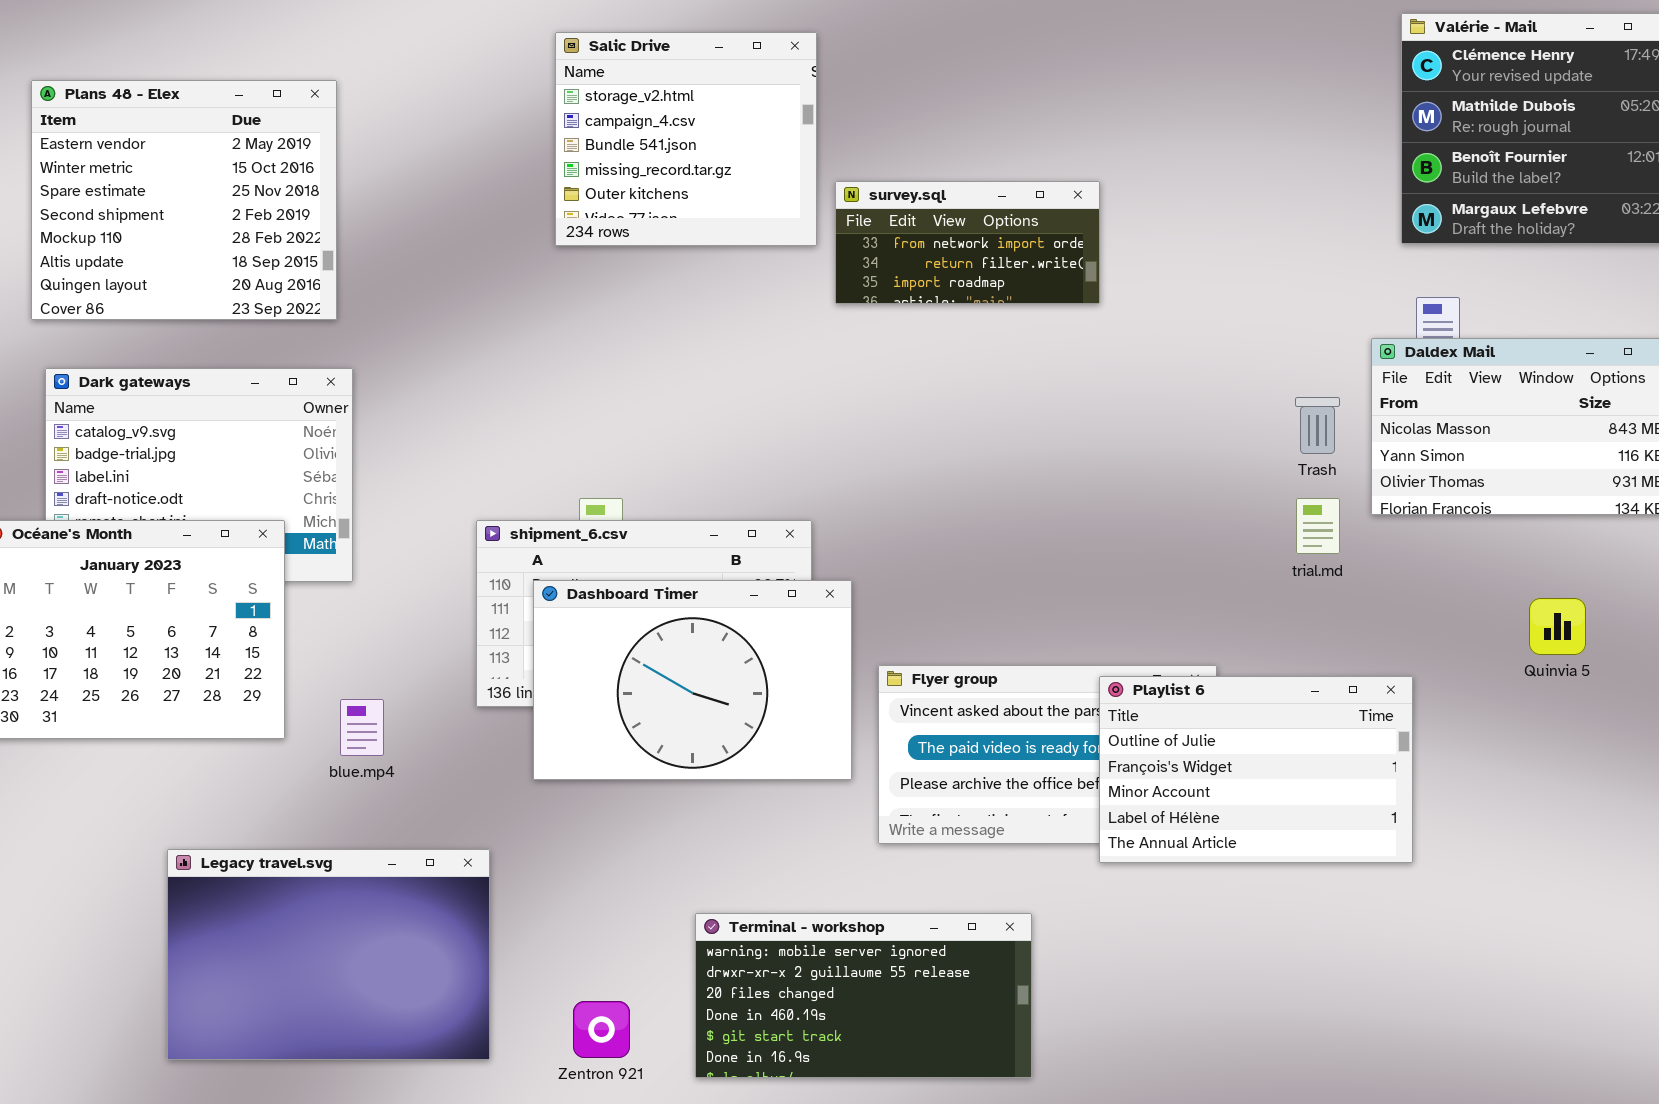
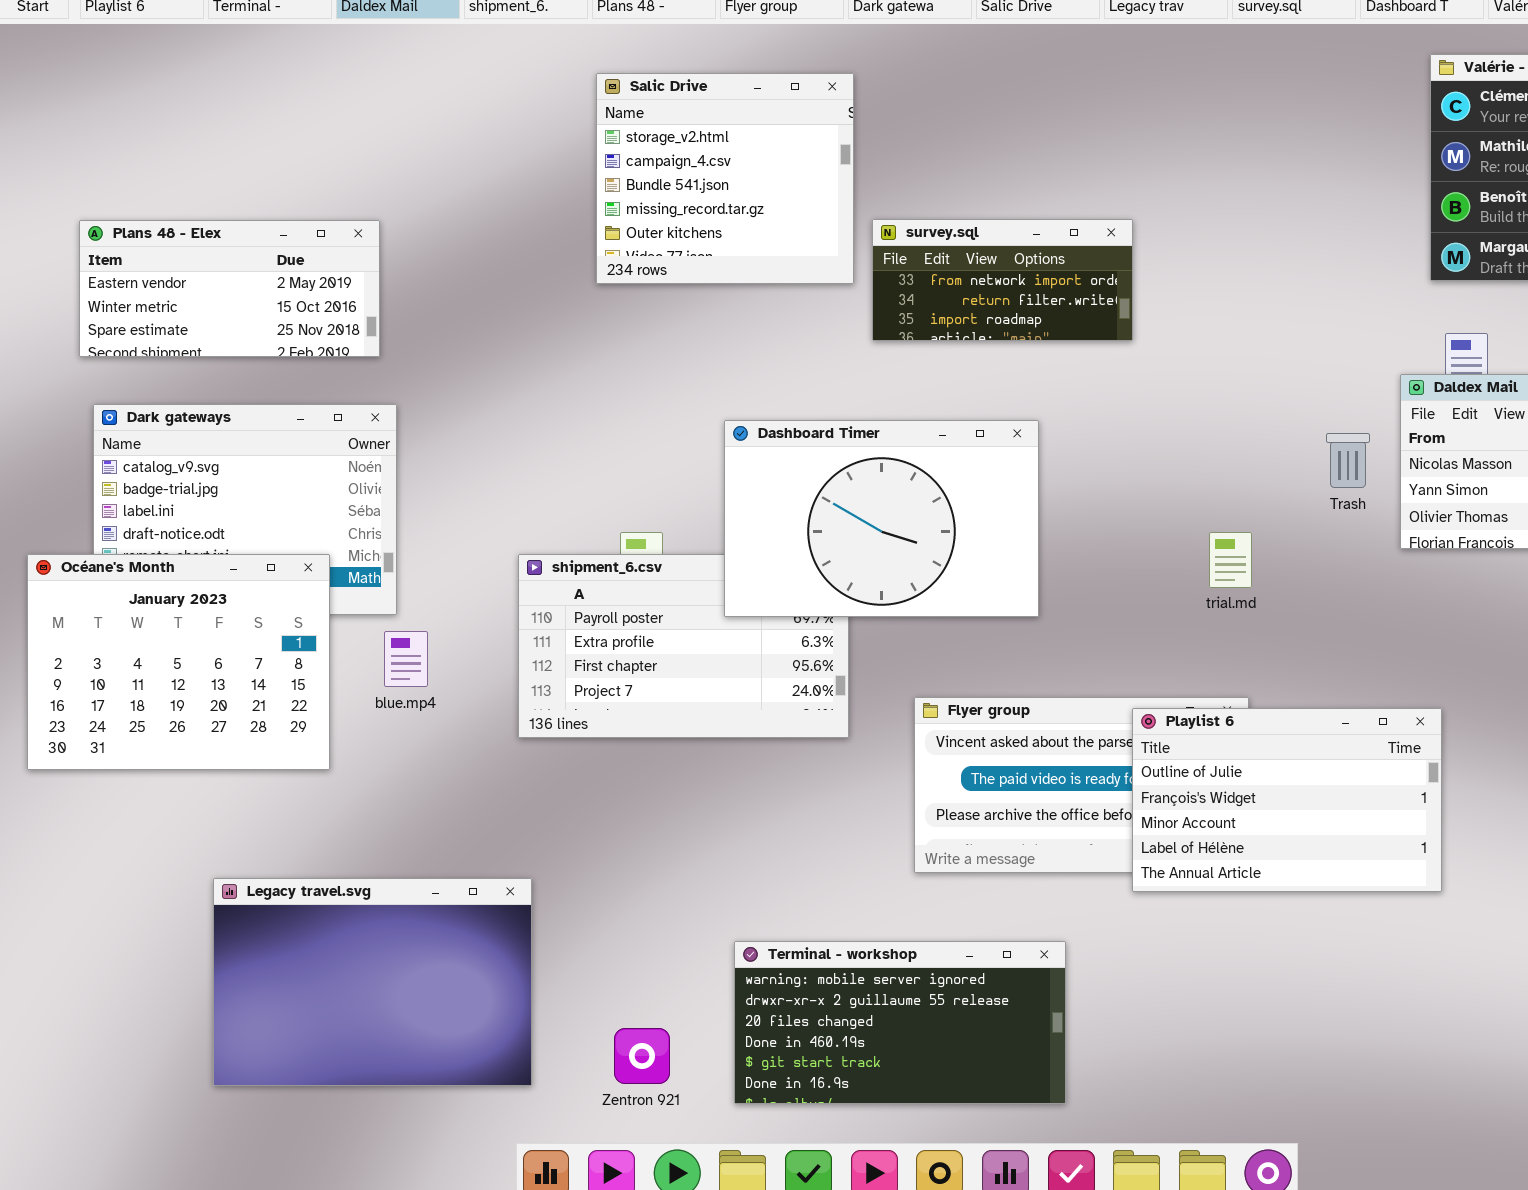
Plans 48 - Elex: [31,80,337,320] -> [79,220,380,357], resized
trial.md: [1296,498,1340,554] -> [1209,532,1252,588], moved
Dashboard Timer: [533,580,852,780] -> [724,420,1039,617], moved
blue.mp4: [340,699,384,756] -> [384,631,428,687], moved

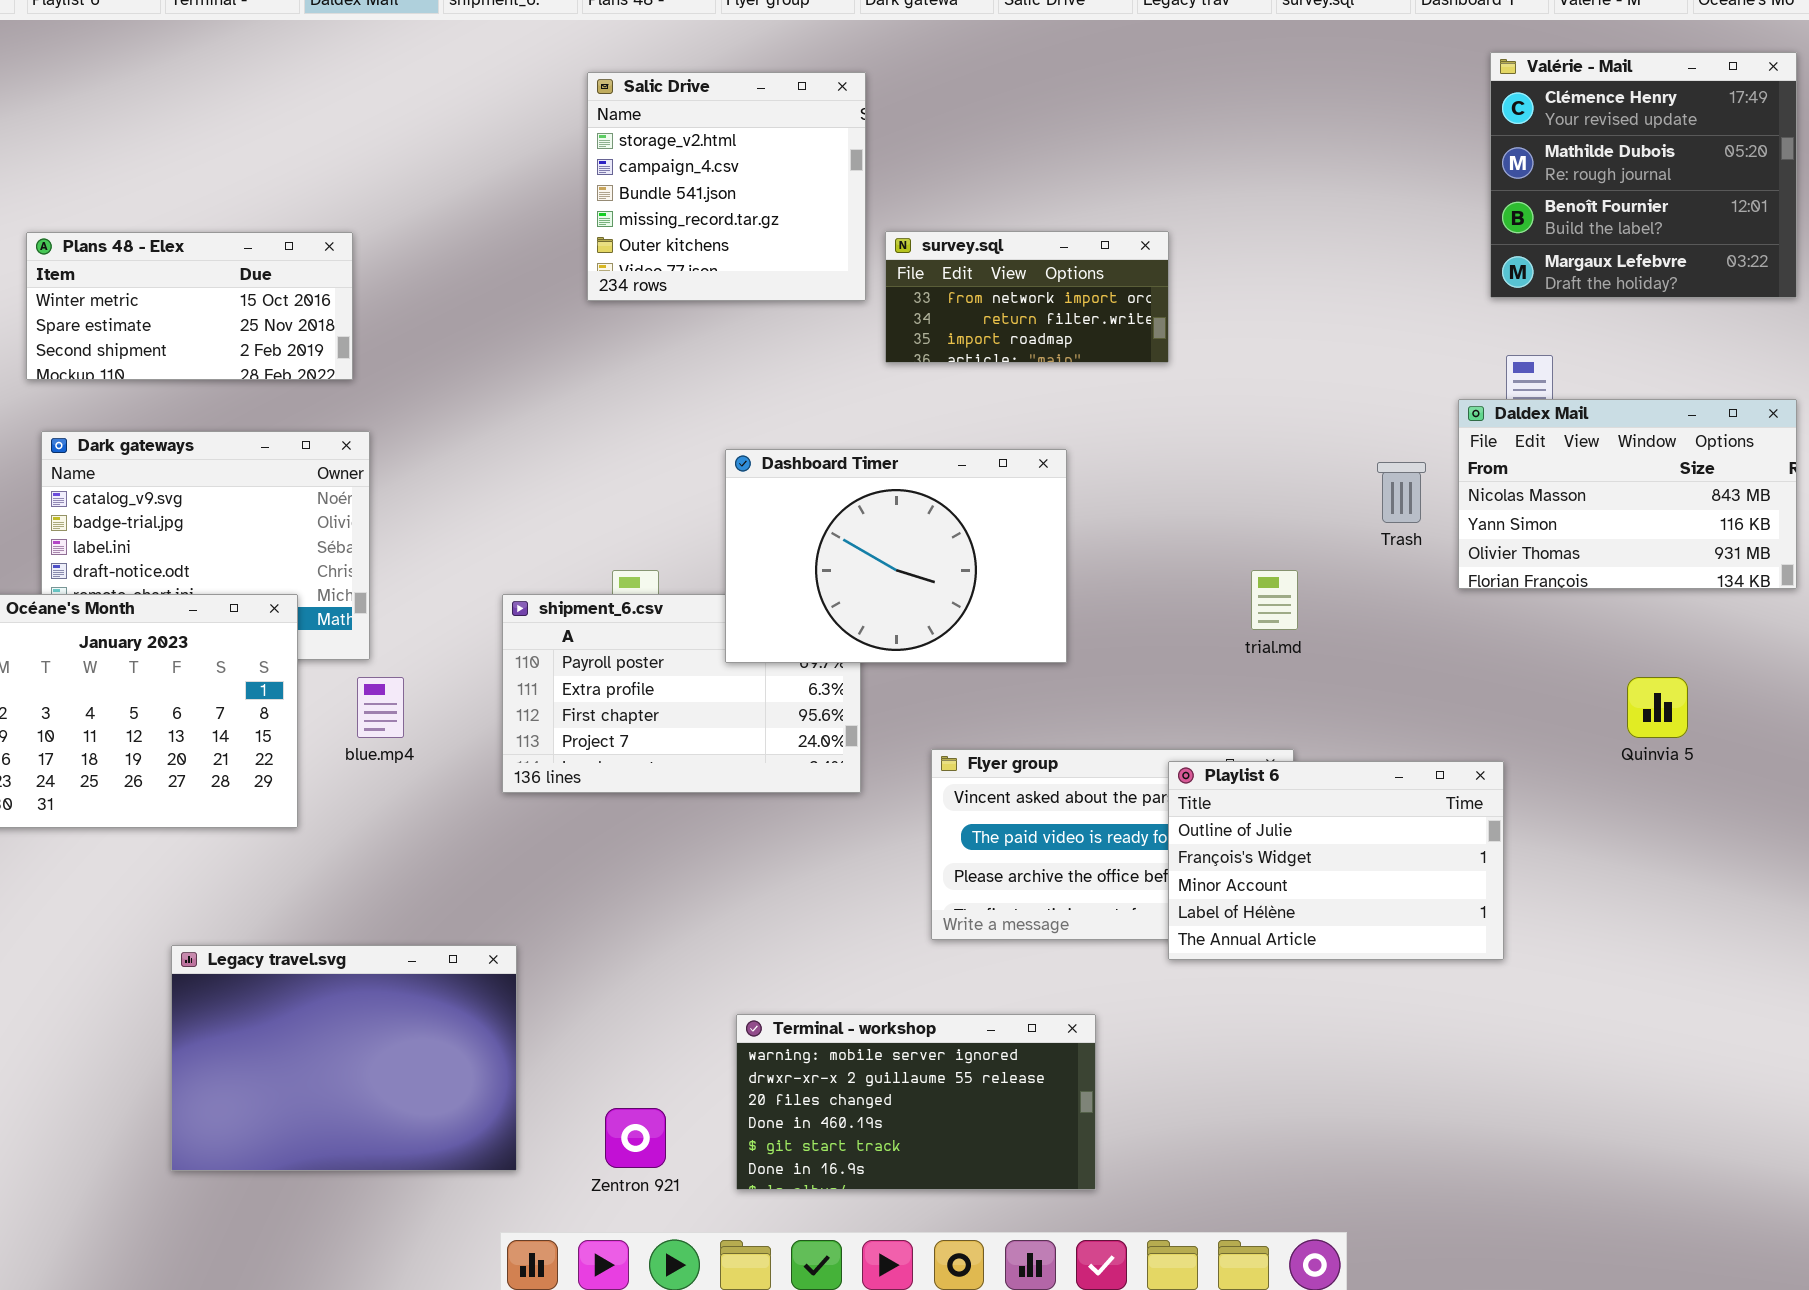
Plans 48 - Elex: [79,220,380,357] -> [26,232,353,380], scrolled down 1 row

